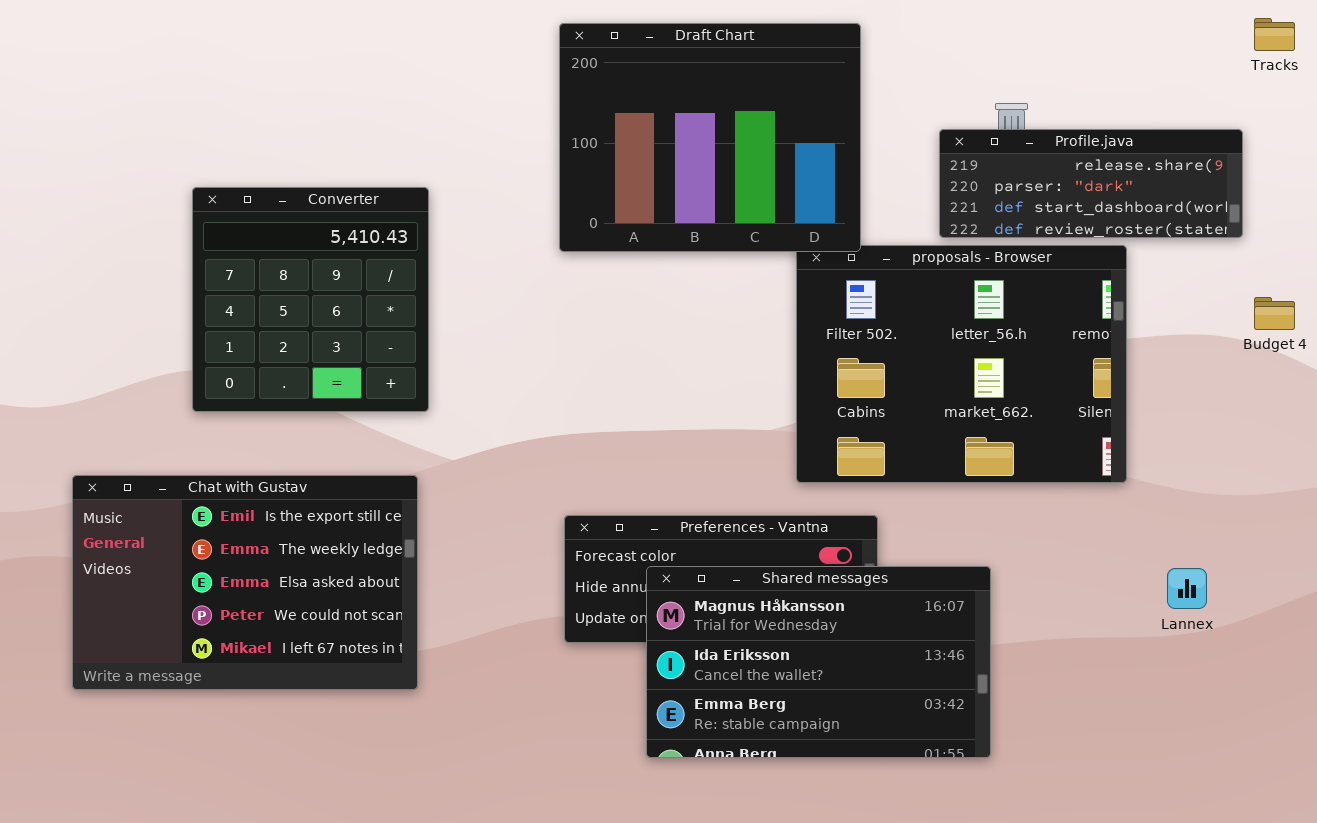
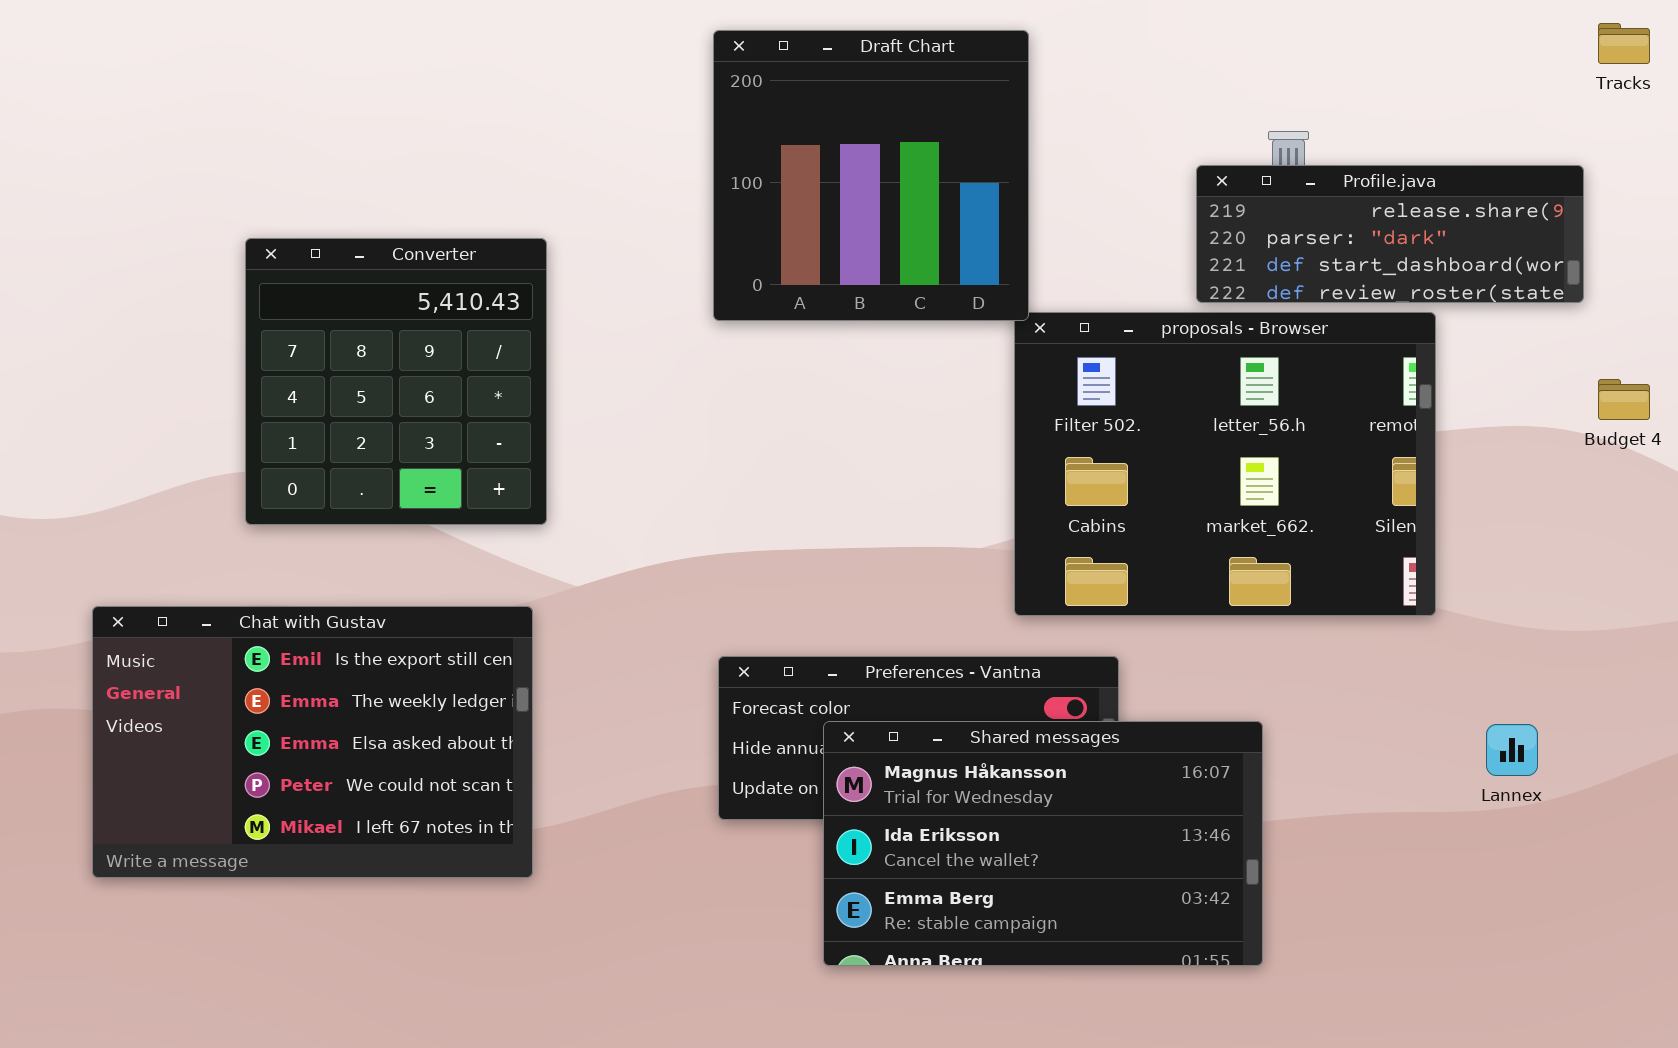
Draft Chart: [559,23,861,252] -> [713,30,1029,321], resized

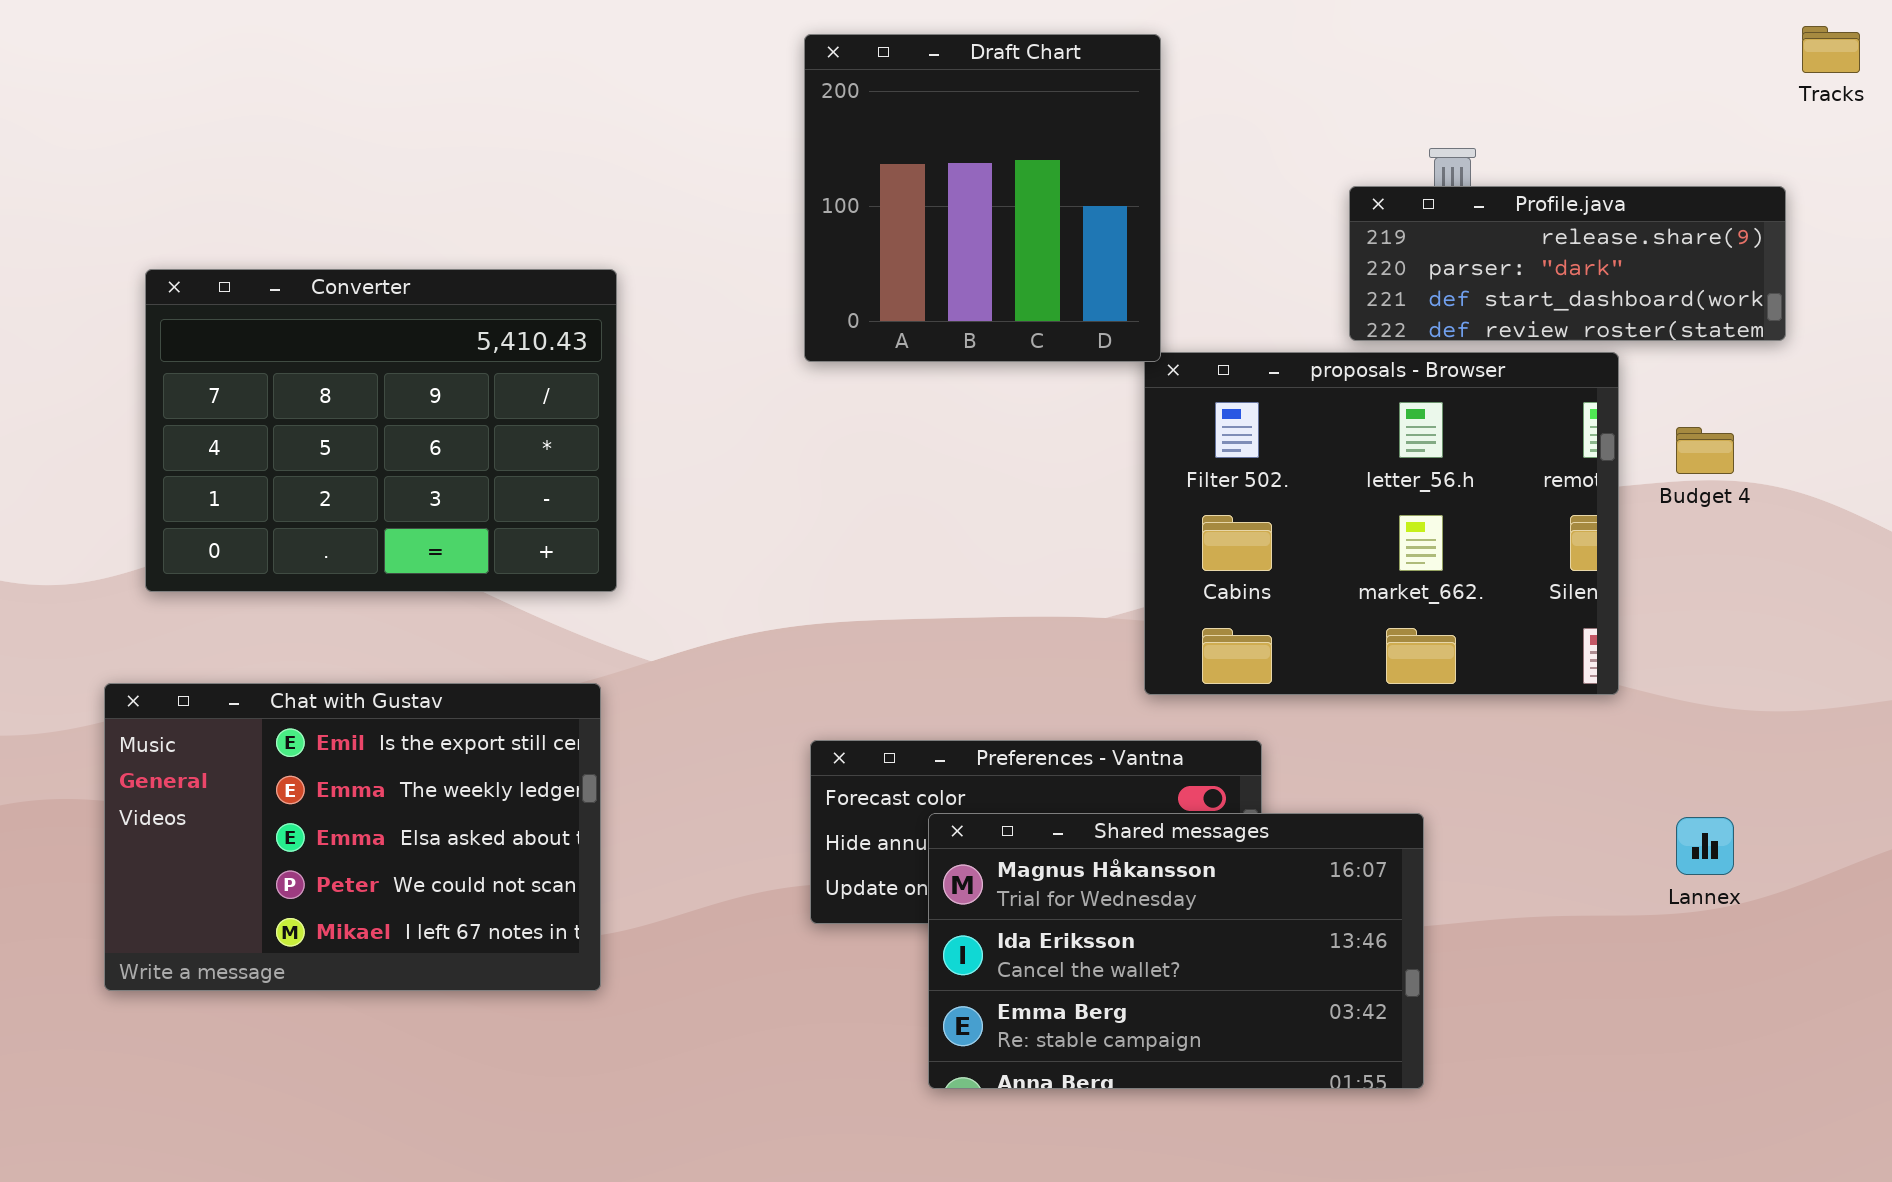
Converter: [245,238,547,525] -> [145,269,617,592], resized
Budget 4: [1598,379,1650,420] -> [1676,427,1734,474], moved

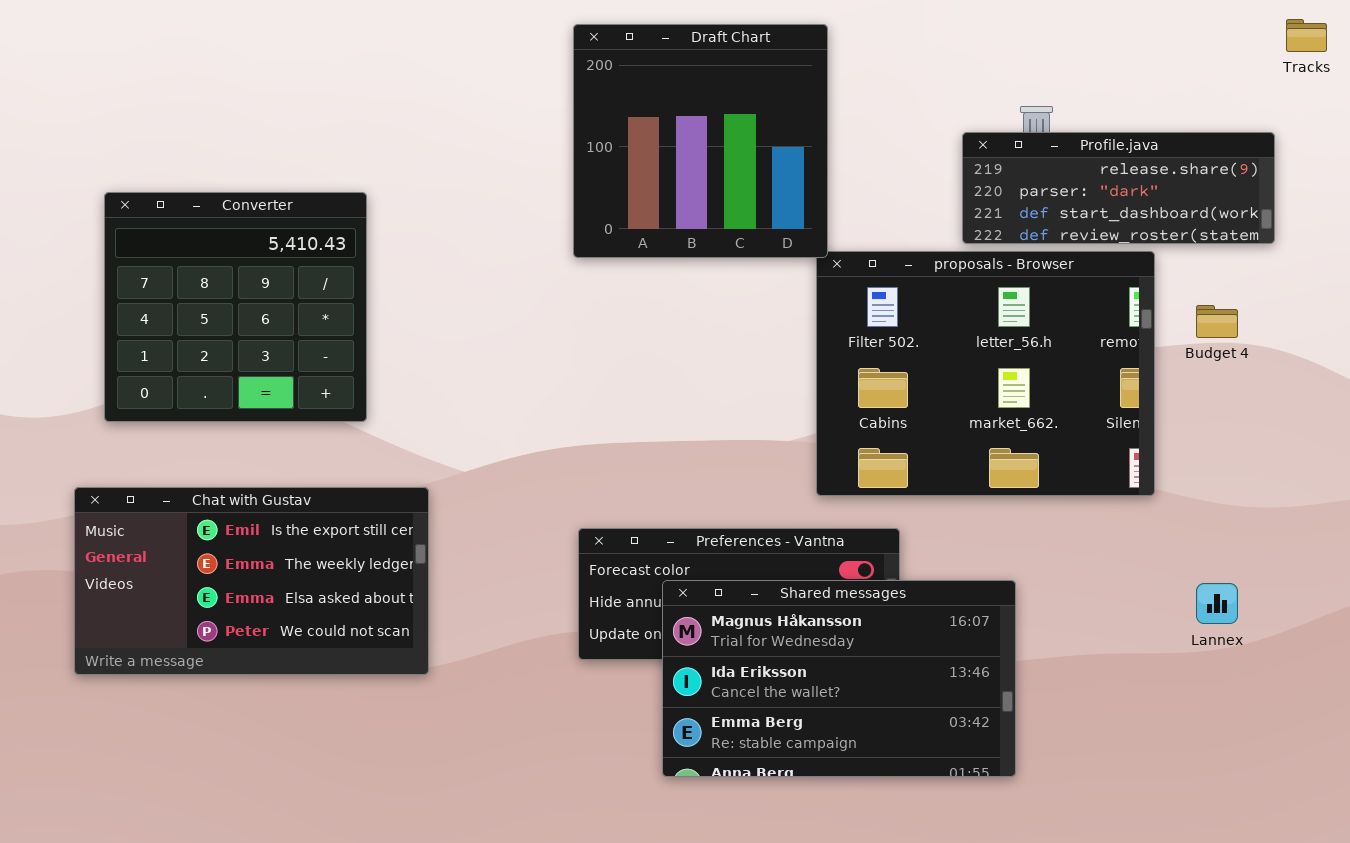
Converter: [145,269,617,592] -> [104,192,367,422], resized
Chat with Gustav: [104,683,601,991] -> [74,487,429,675], resized

